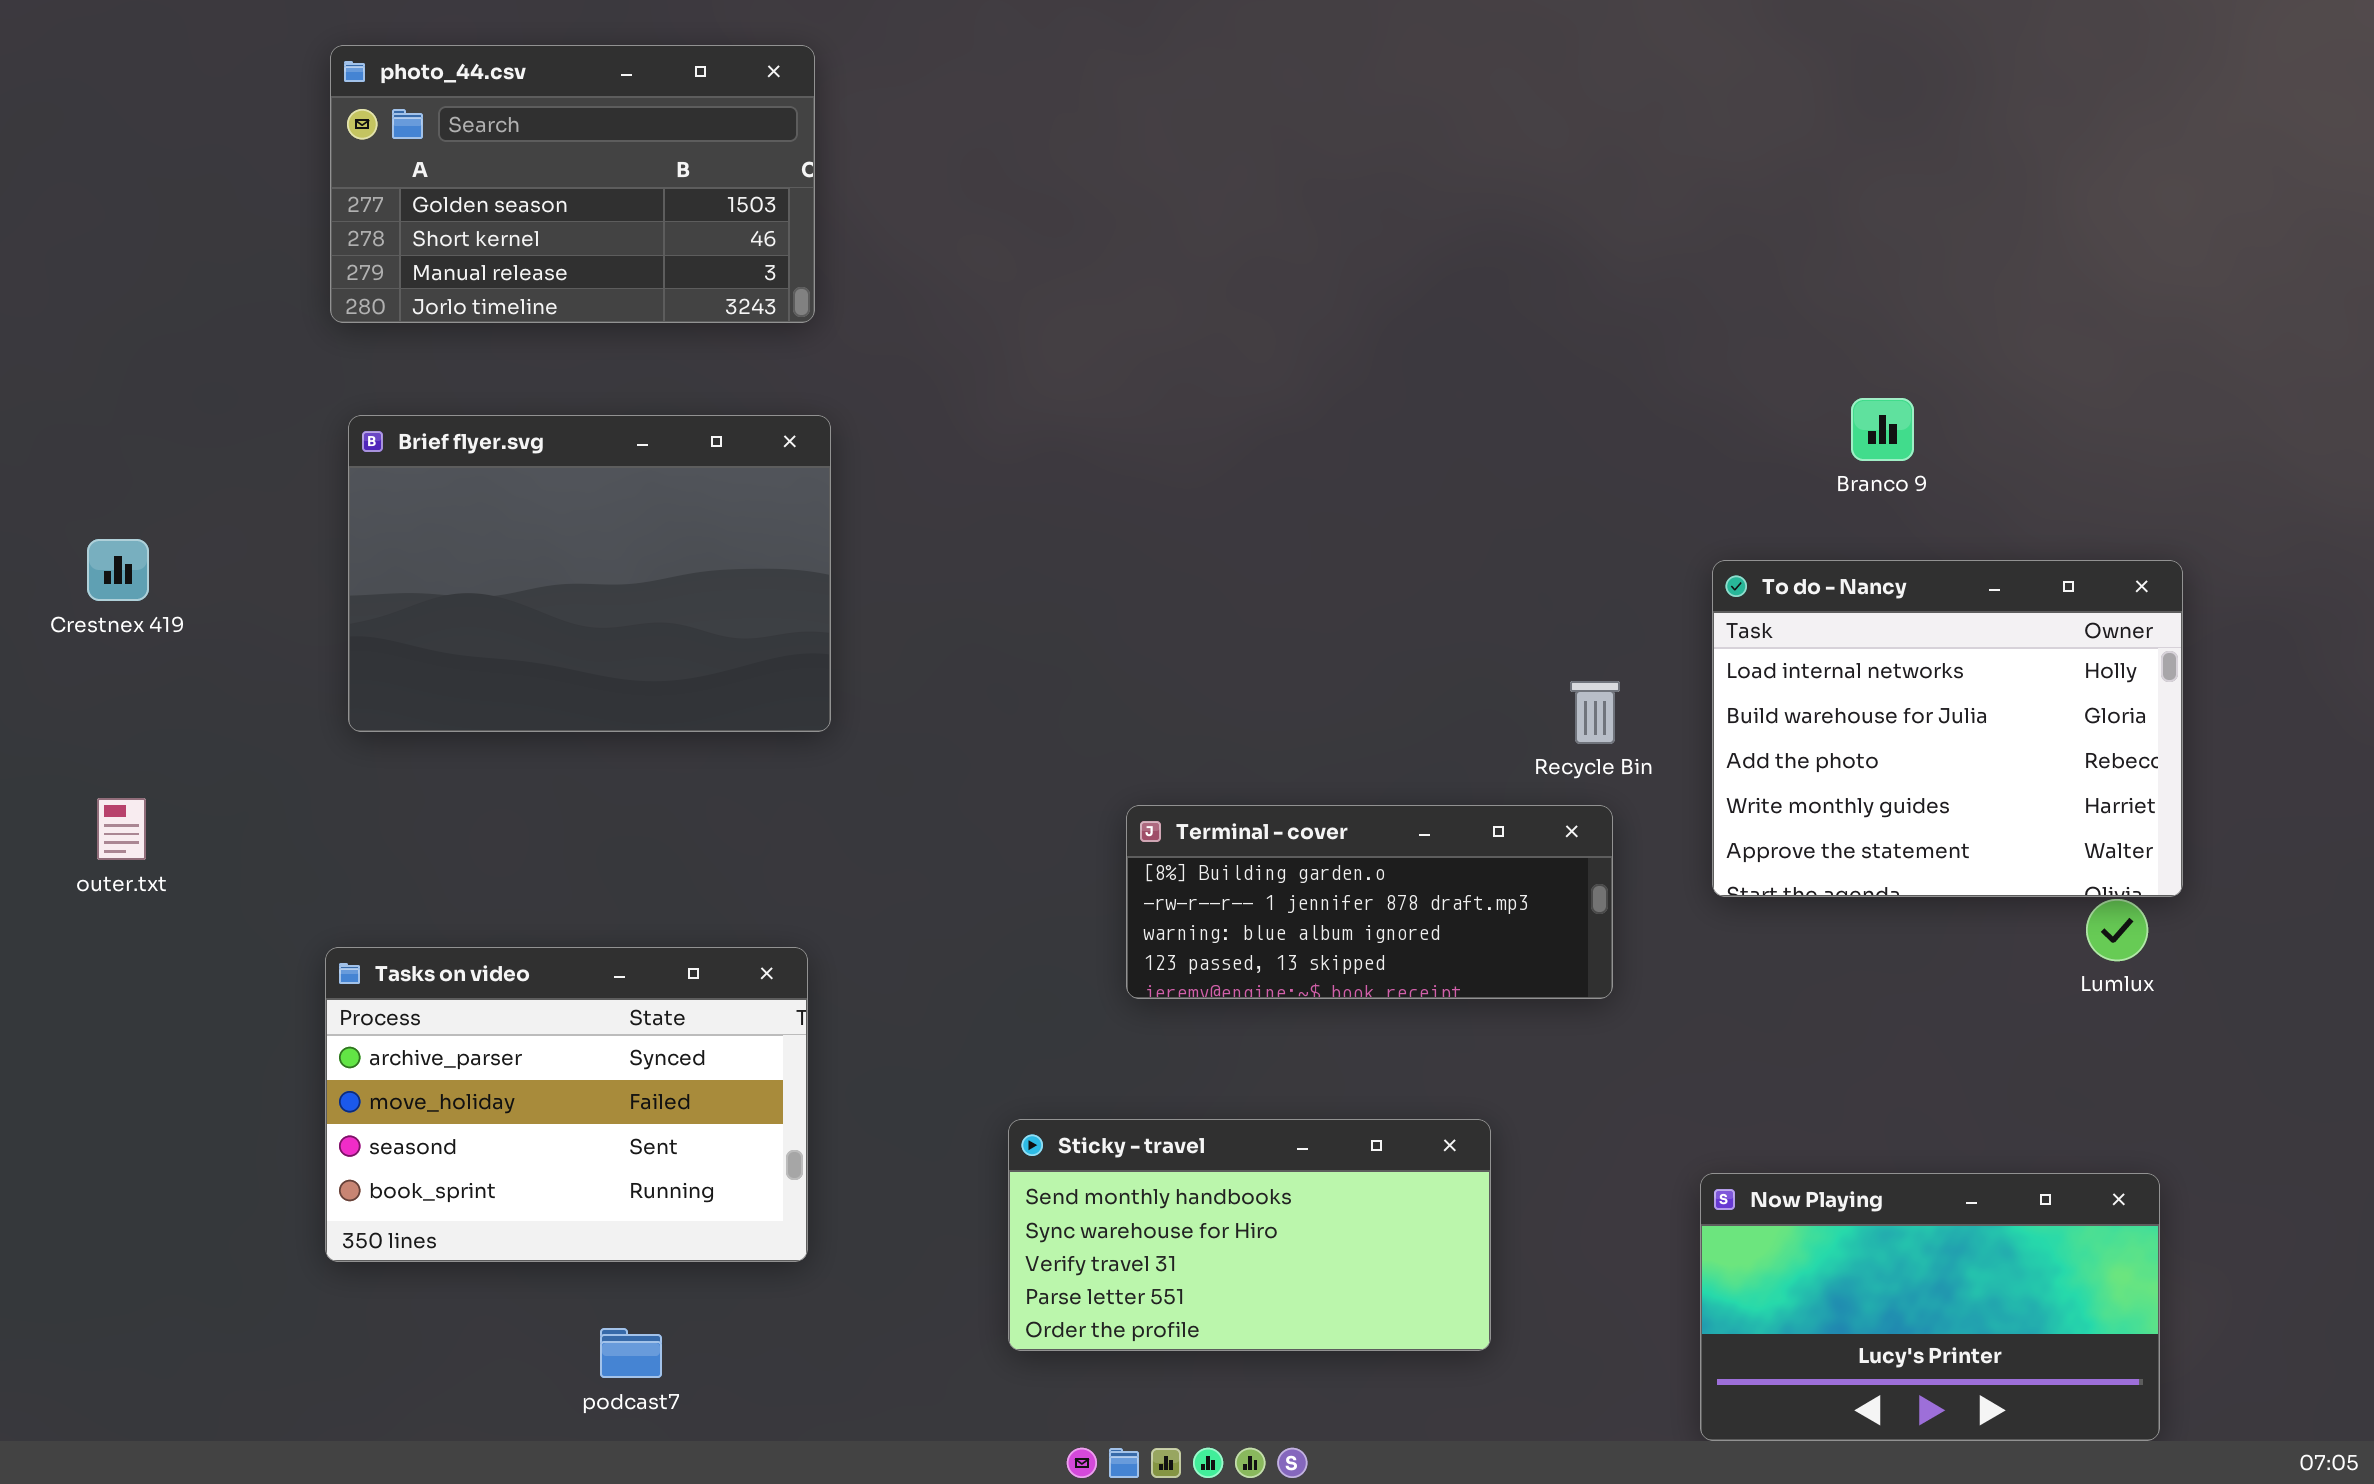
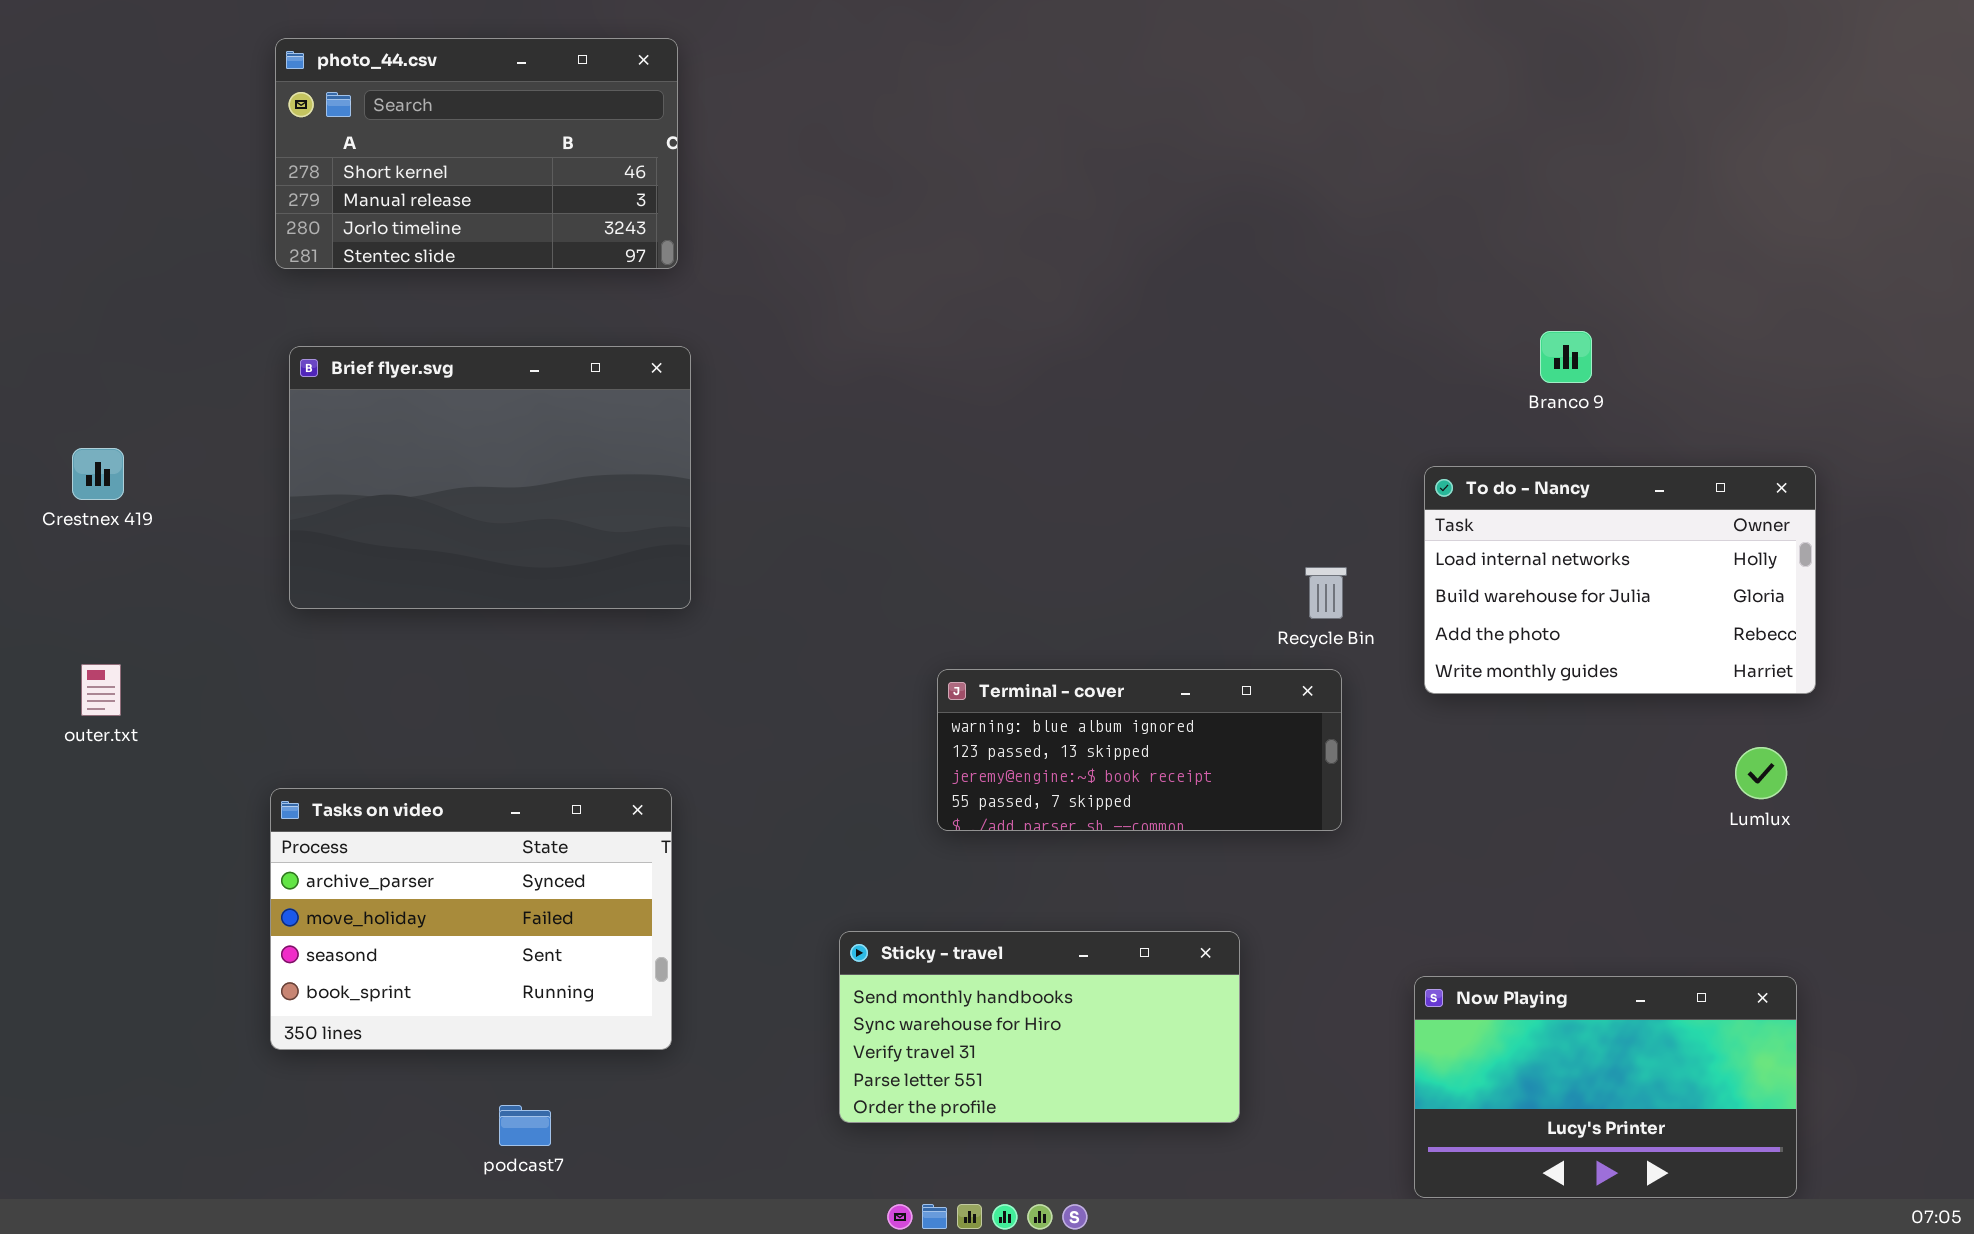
photo_44.csv: [330,45,815,323] -> [275,38,678,269], scrolled down 1 row
To do - Nancy: [1712,560,2183,897] -> [1424,466,1816,694], resized
Terminal - cover: [1126,805,1613,999] -> [937,669,1342,831], scrolled down 2 rows

